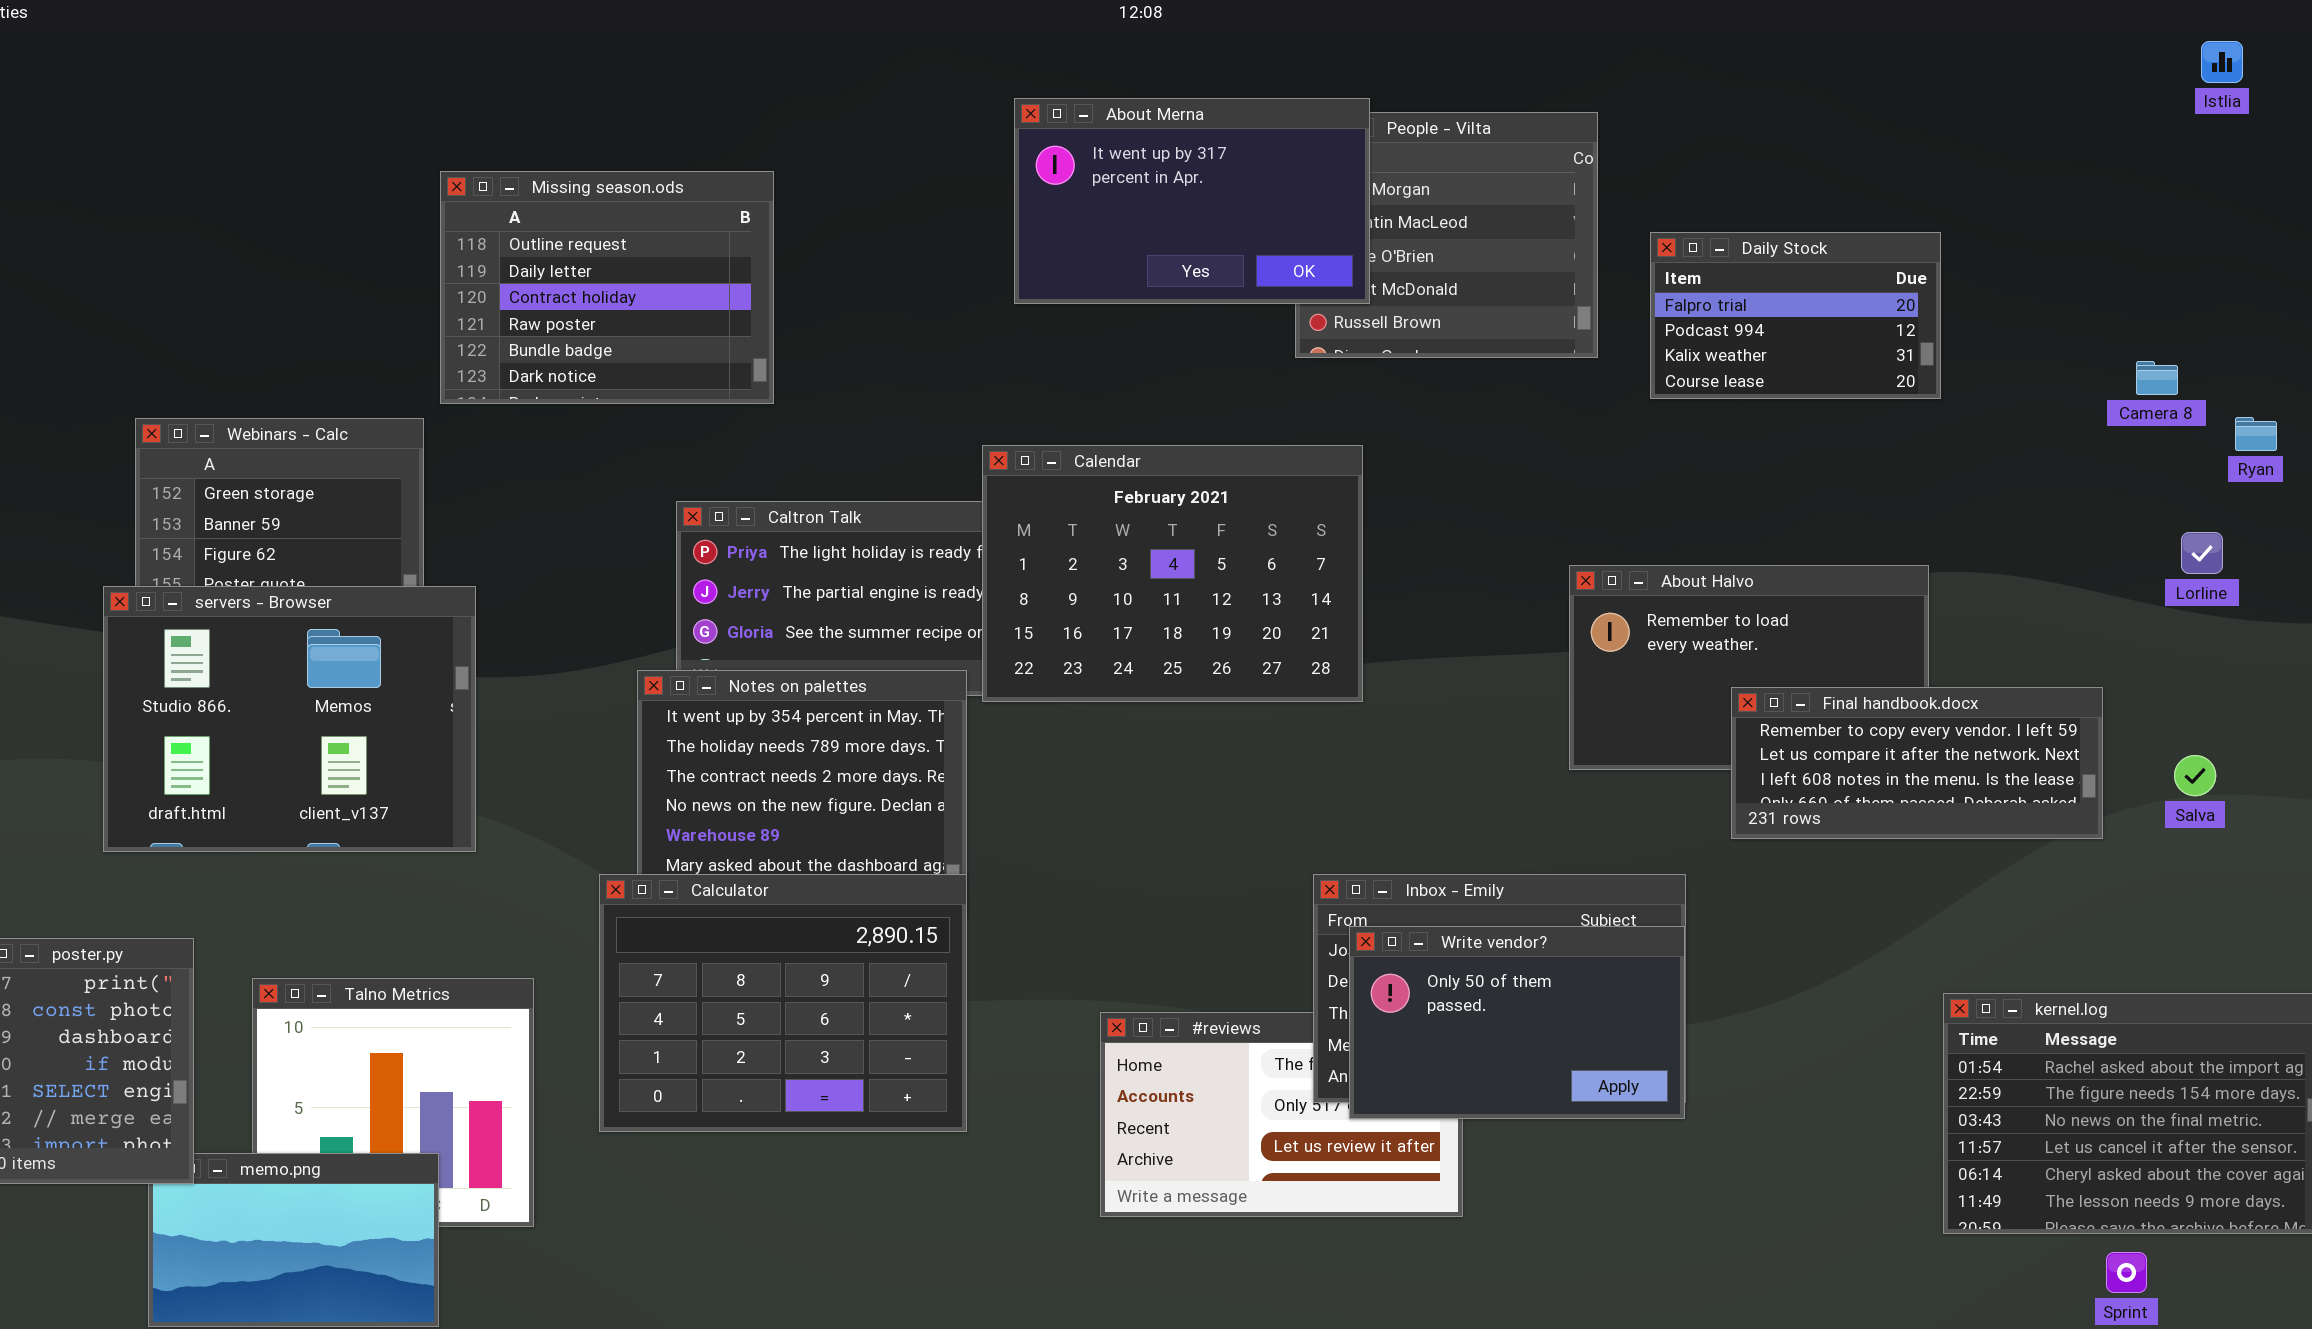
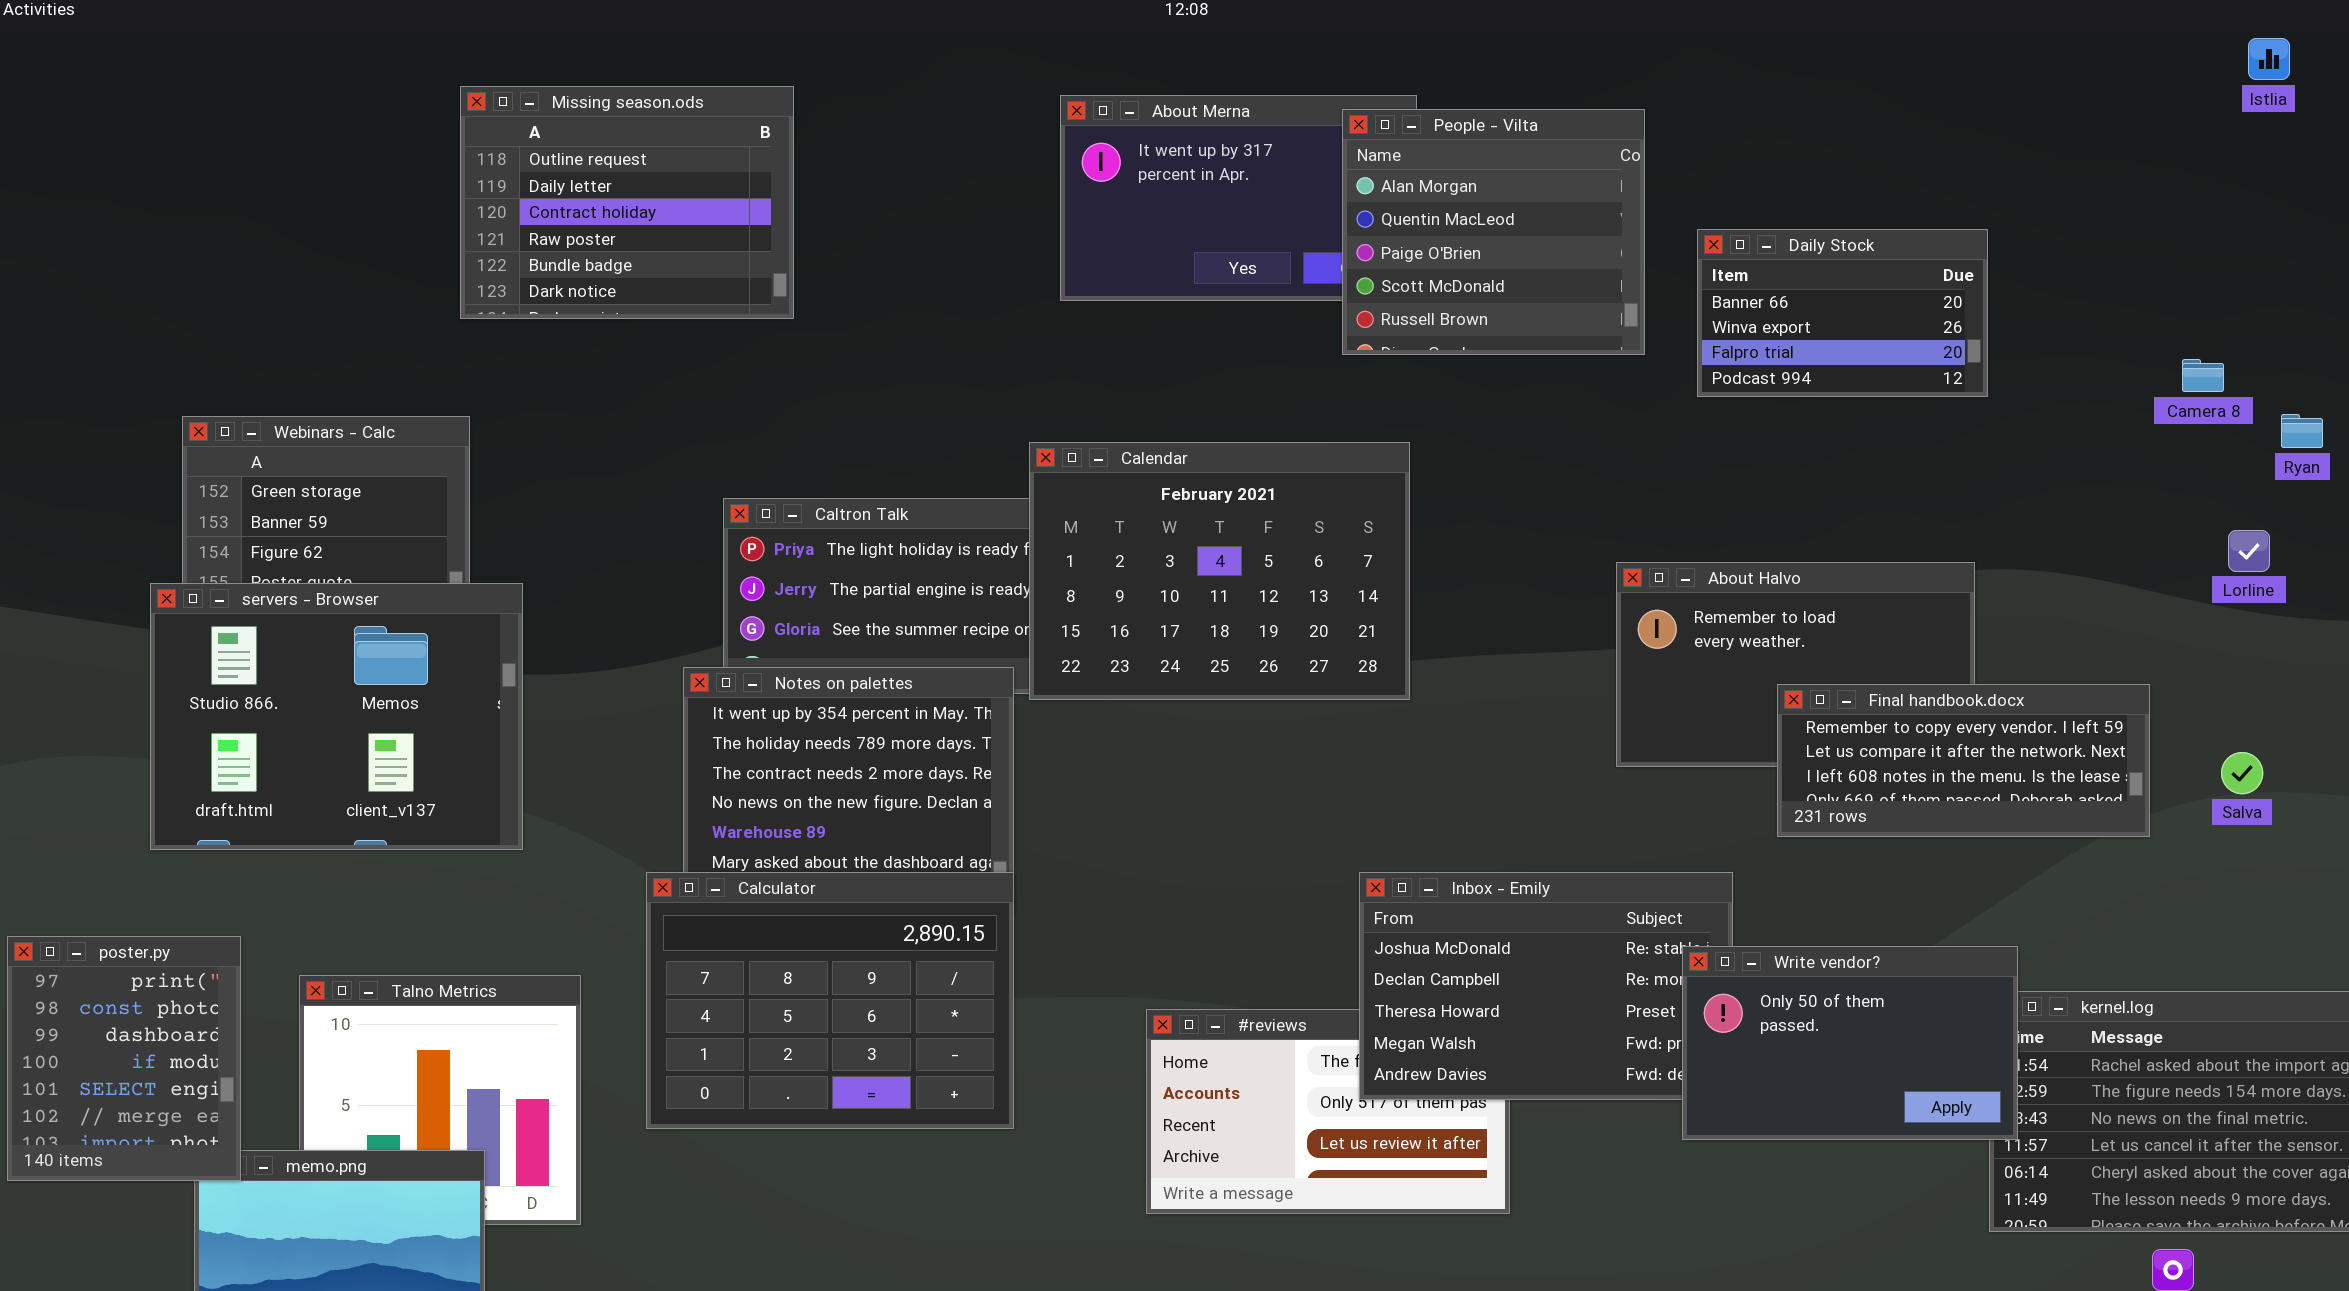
People - Vilta: [1295,112,1598,358] -> [1342,109,1645,355], raised
Missing season.ods: [440,171,774,404] -> [460,86,794,319], moved
Daily Stock: [1650,232,1941,399] -> [1697,229,1988,397], scrolled up 2 rows
Write vendor?: [1349,926,1685,1119] -> [1682,946,2018,1140], moved

